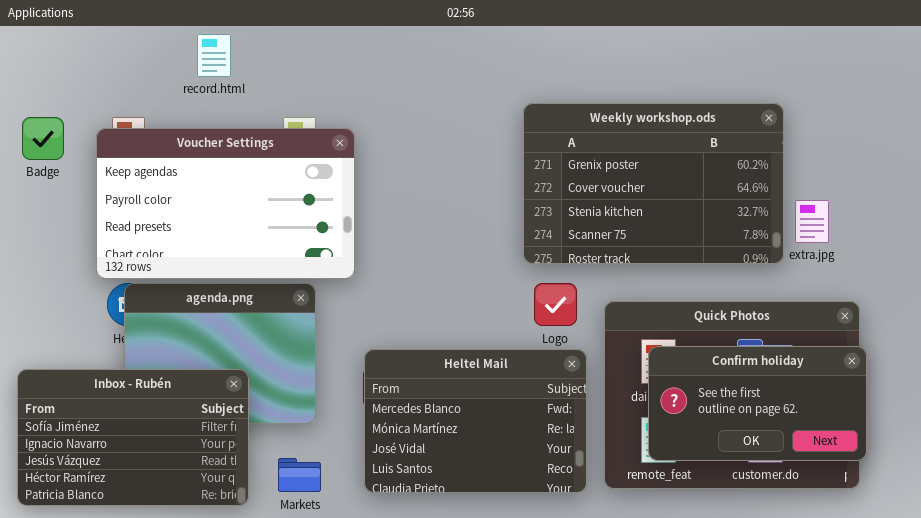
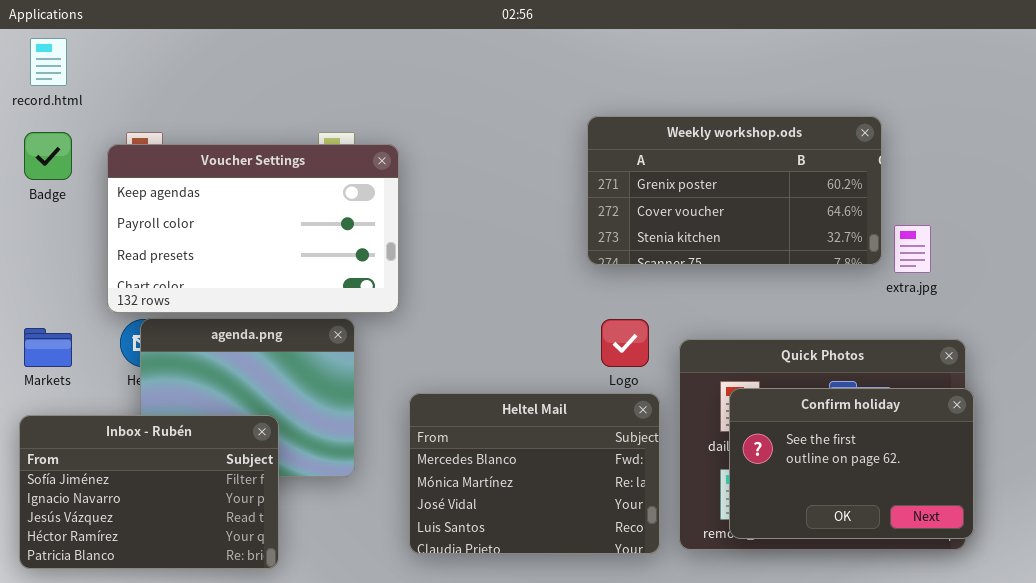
record.html: [197,34,231,77] -> [30,38,67,86], moved
Weekly workshop.ods: [523,103,784,264] -> [587,116,882,265], resized
Confirm holiday: [648,346,867,461] -> [729,388,974,539], resized
Markets: [278,458,321,492] -> [24,328,72,367], moved

